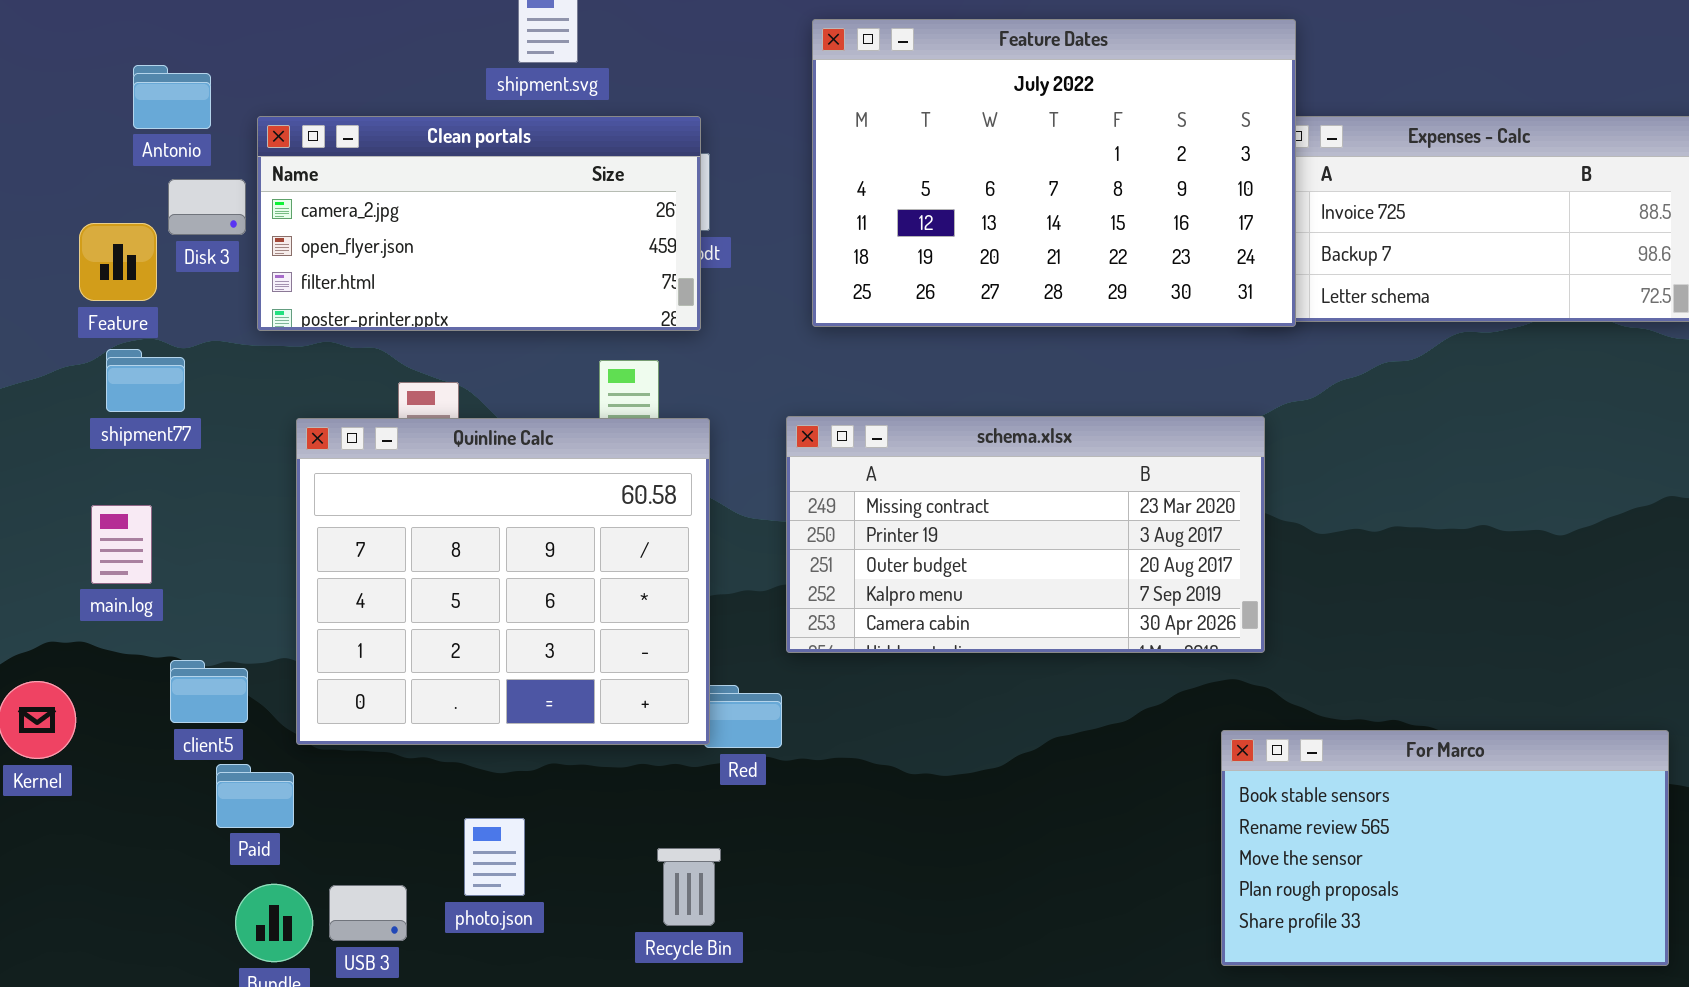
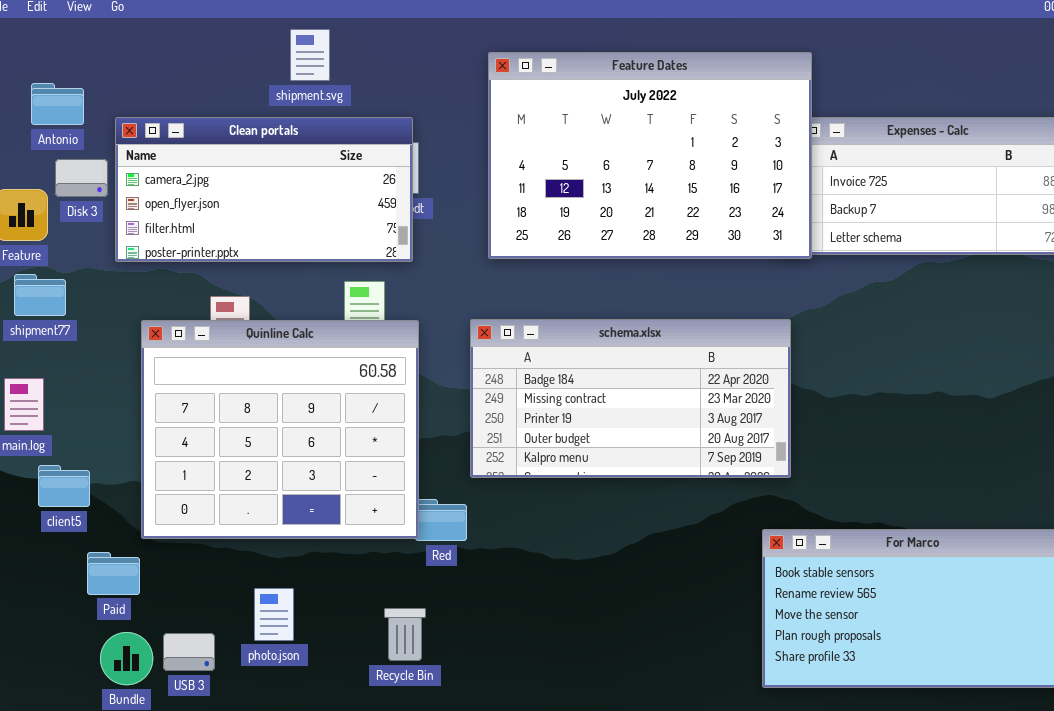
schema.xlsx: [786,416,1265,653] -> [470,319,791,478], scrolled up 1 row
client5: [170,660,248,723] -> [38,465,90,507], moved

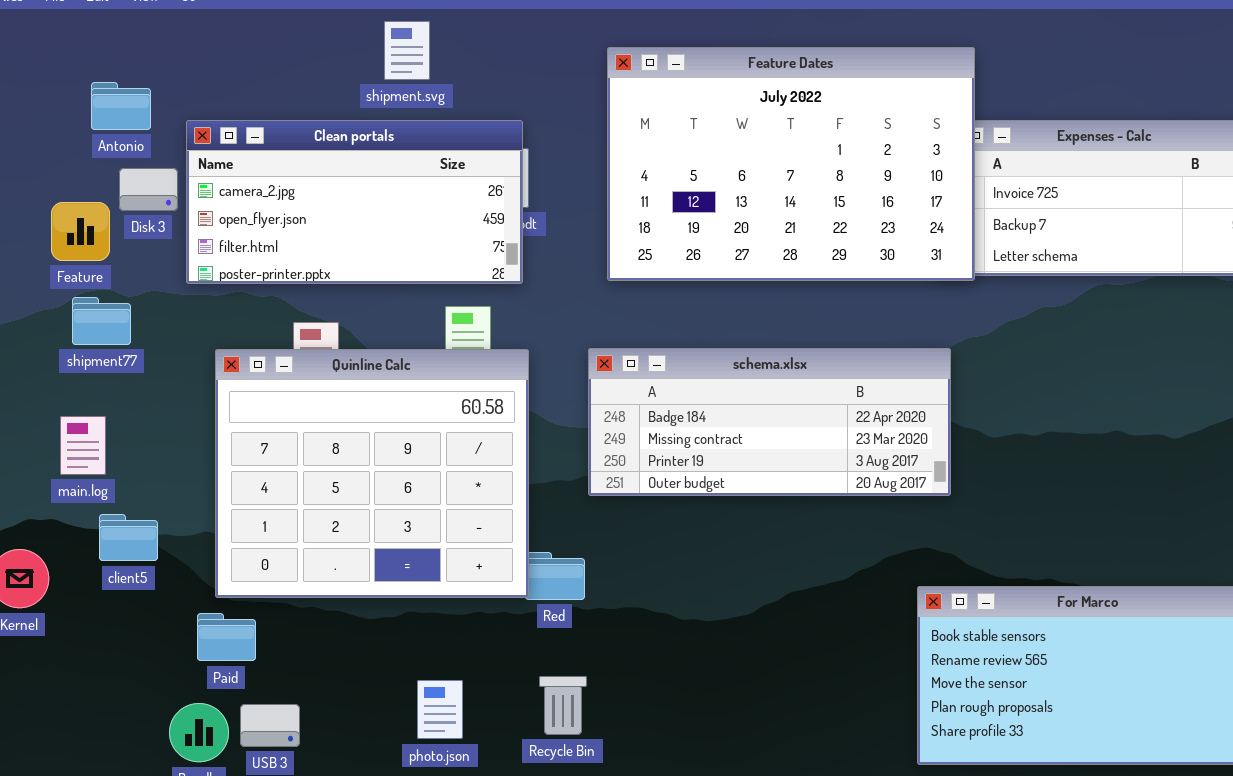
schema.xlsx: [470,319,791,478] -> [588,348,951,496], resized
Paid: [87,552,140,595] -> [197,613,256,661], moved
photo.json: [254,588,294,641] -> [417,680,463,739], moved
Recycle Bin: [384,608,426,661] -> [539,676,587,735], moved

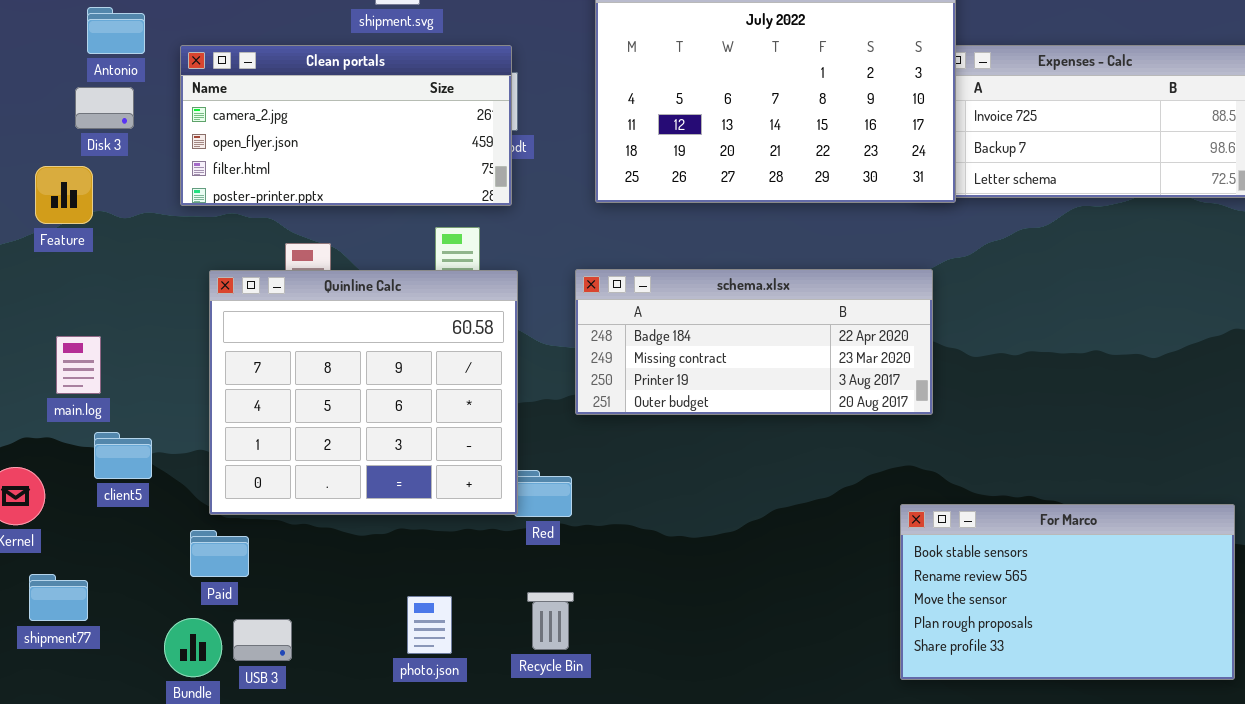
Disk 3: [119,168,178,211] -> [75,87,134,129], moved
Feature: [51,202,110,261] -> [35,166,93,224], moved
shipment77: [72,297,131,345] -> [29,574,88,621], moved

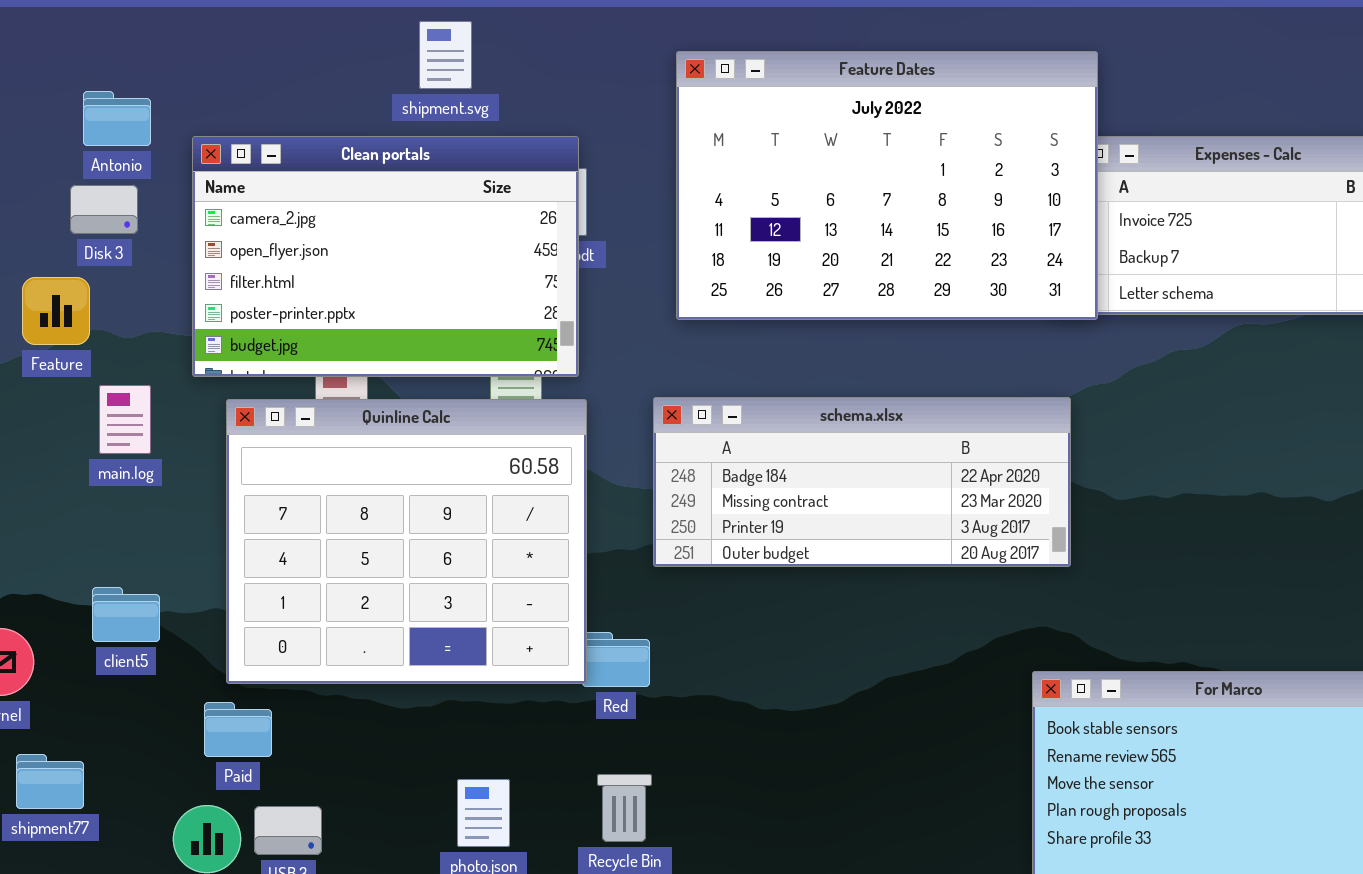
Clean portals: [180,45,512,206] -> [192,136,579,377], resized
main.log: [56,336,101,394] -> [99,385,151,454], moved

